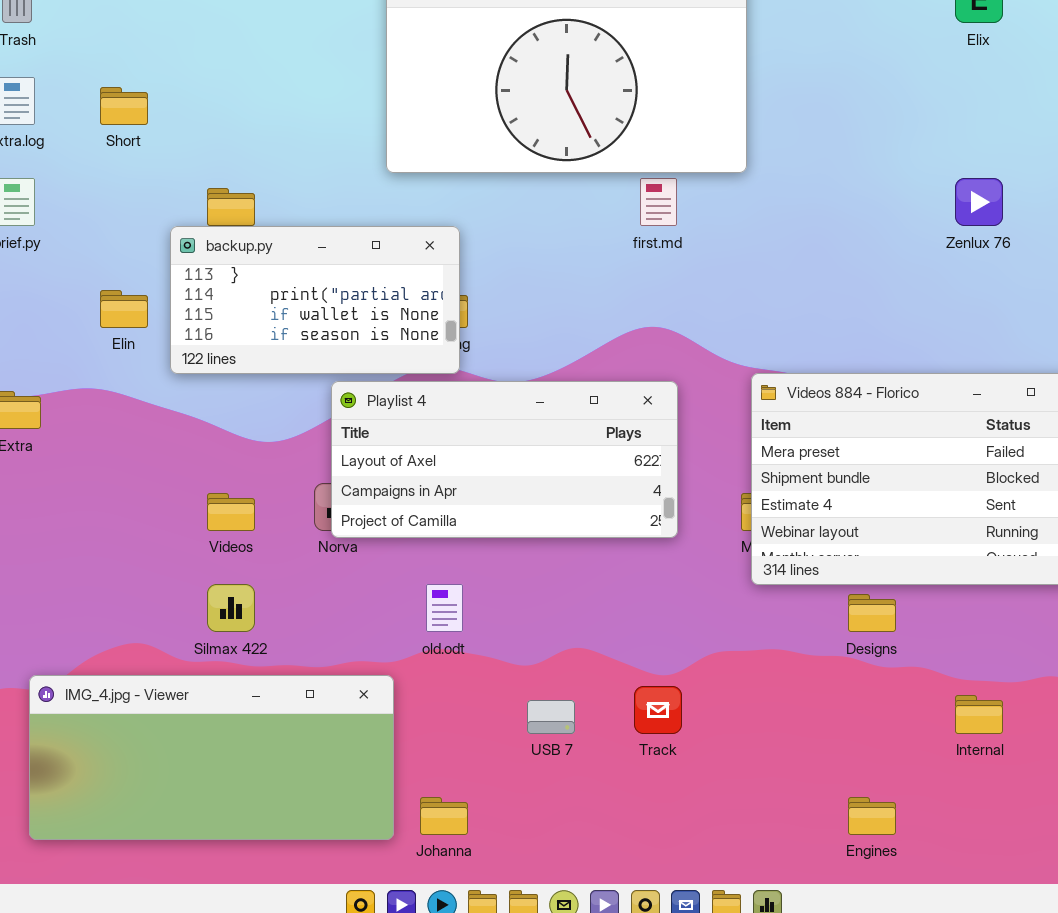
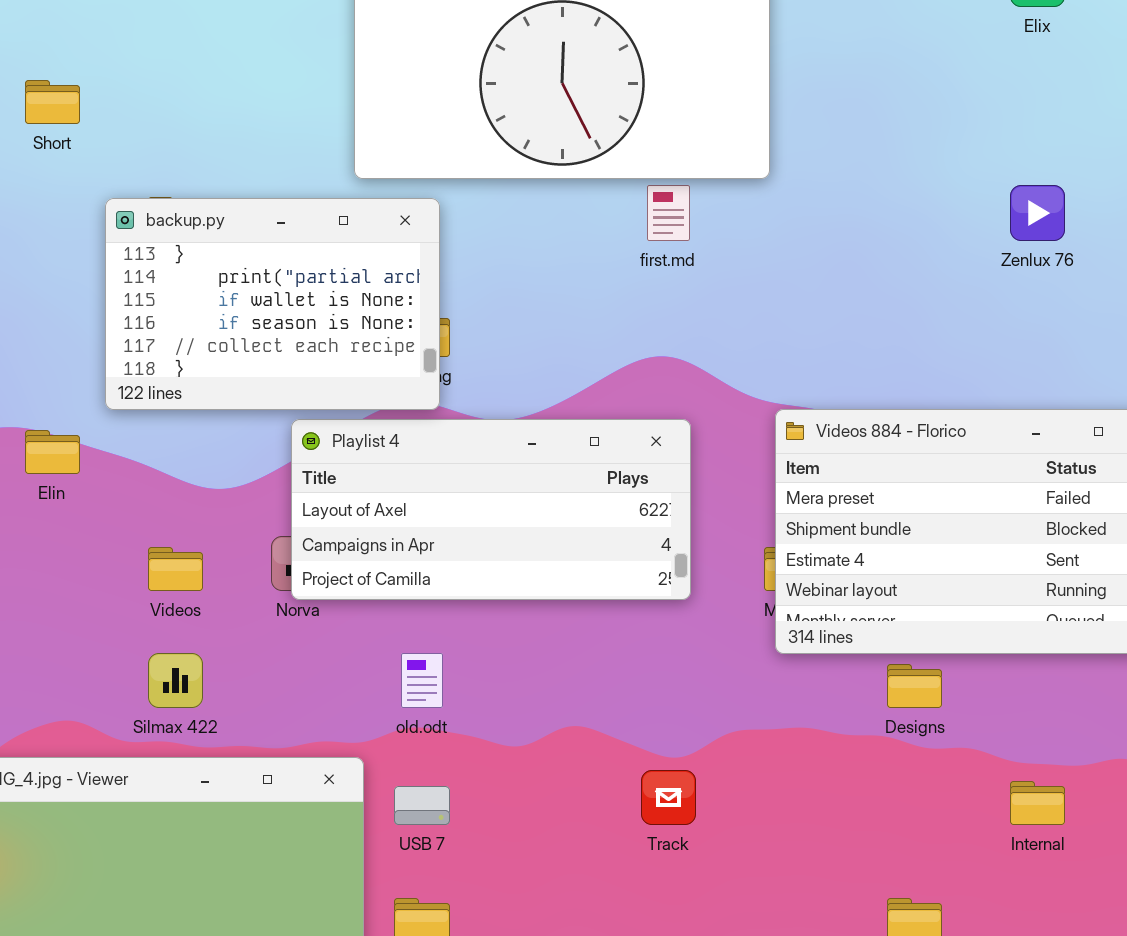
backup.py: [170,226,460,374] -> [105,198,440,410], resized
Elin: [100,290,148,328] -> [25,430,80,474], moved
USB 7: [527,700,575,734] -> [394,786,450,825], moved

